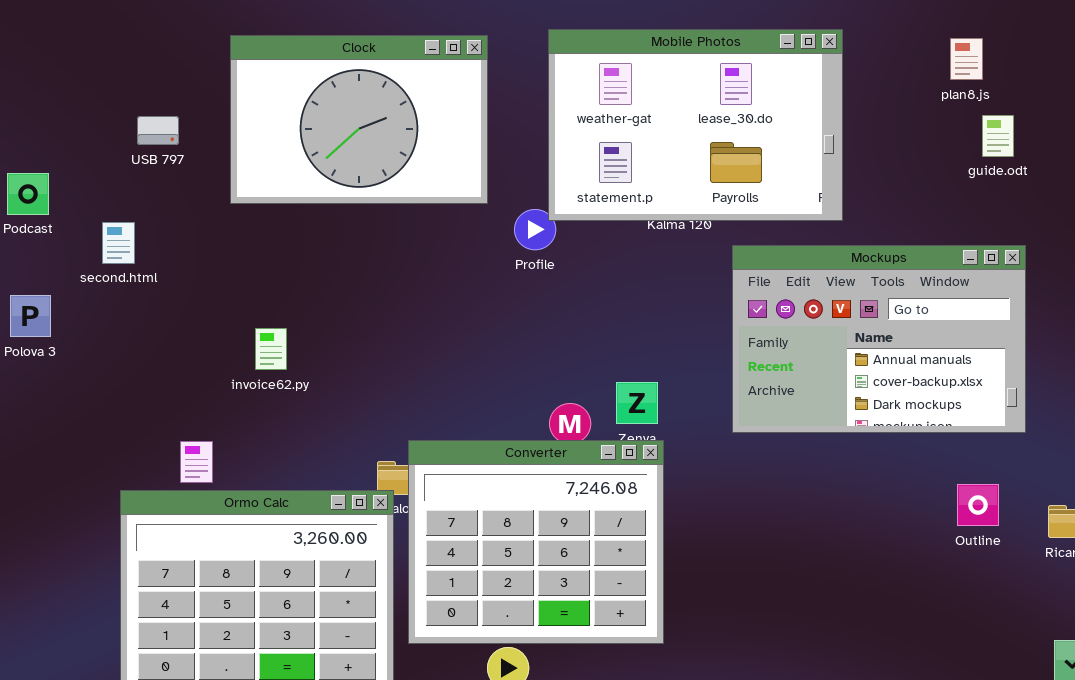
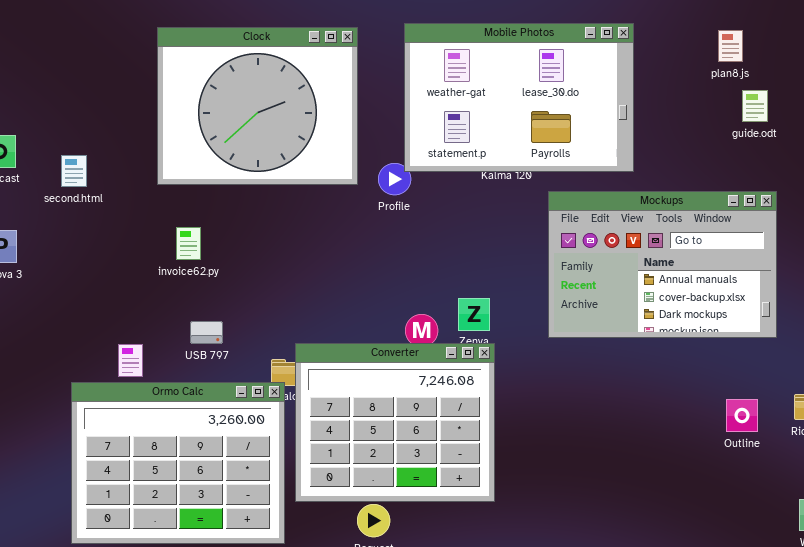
Clock: [230,35,488,204] -> [157,27,358,185], resized
USB 797: [137,116,179,145] -> [190,321,223,344], moved
second.html: [102,222,135,264] -> [61,155,87,187], moved
invoice62.py: [255,328,287,370] -> [176,227,201,260], moved
Outline: [957,484,999,526] -> [726,399,758,432], moved

